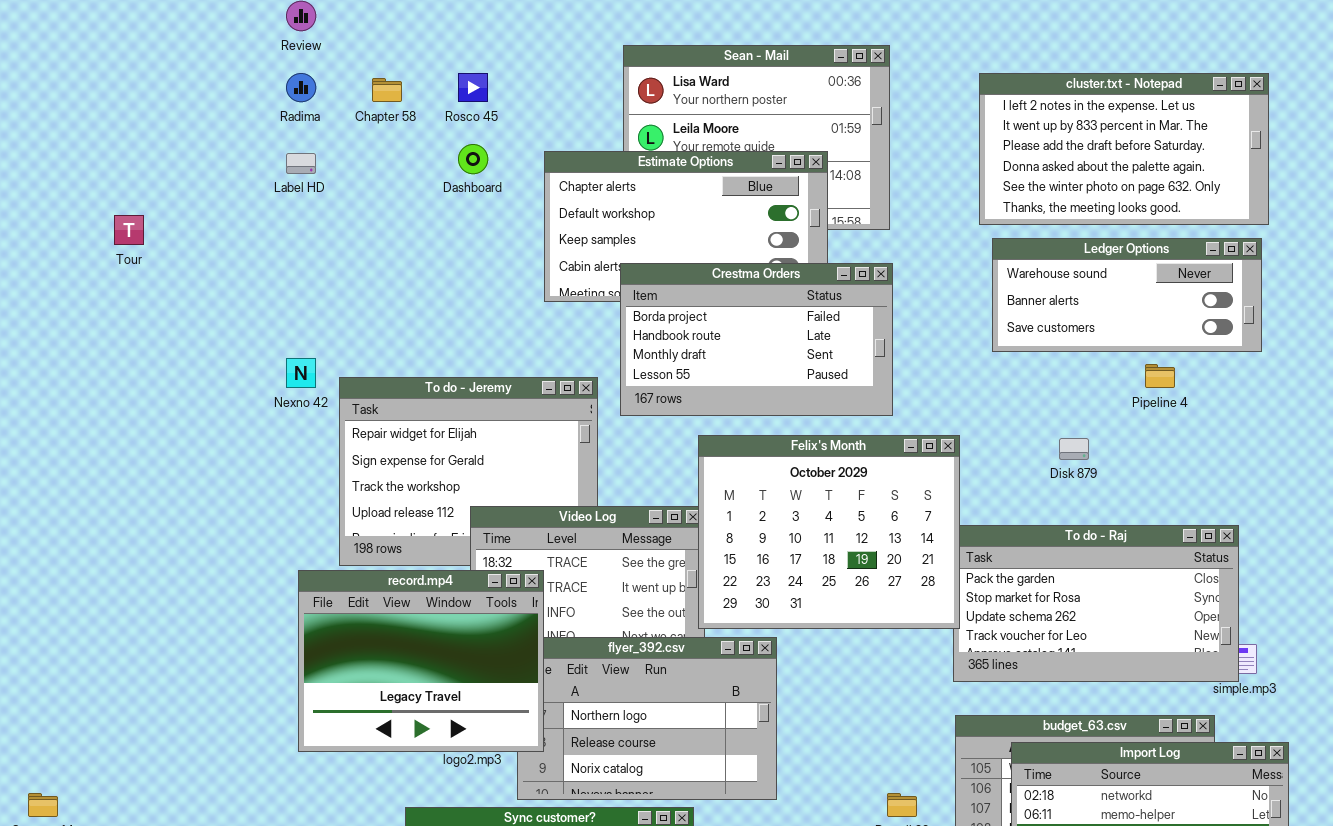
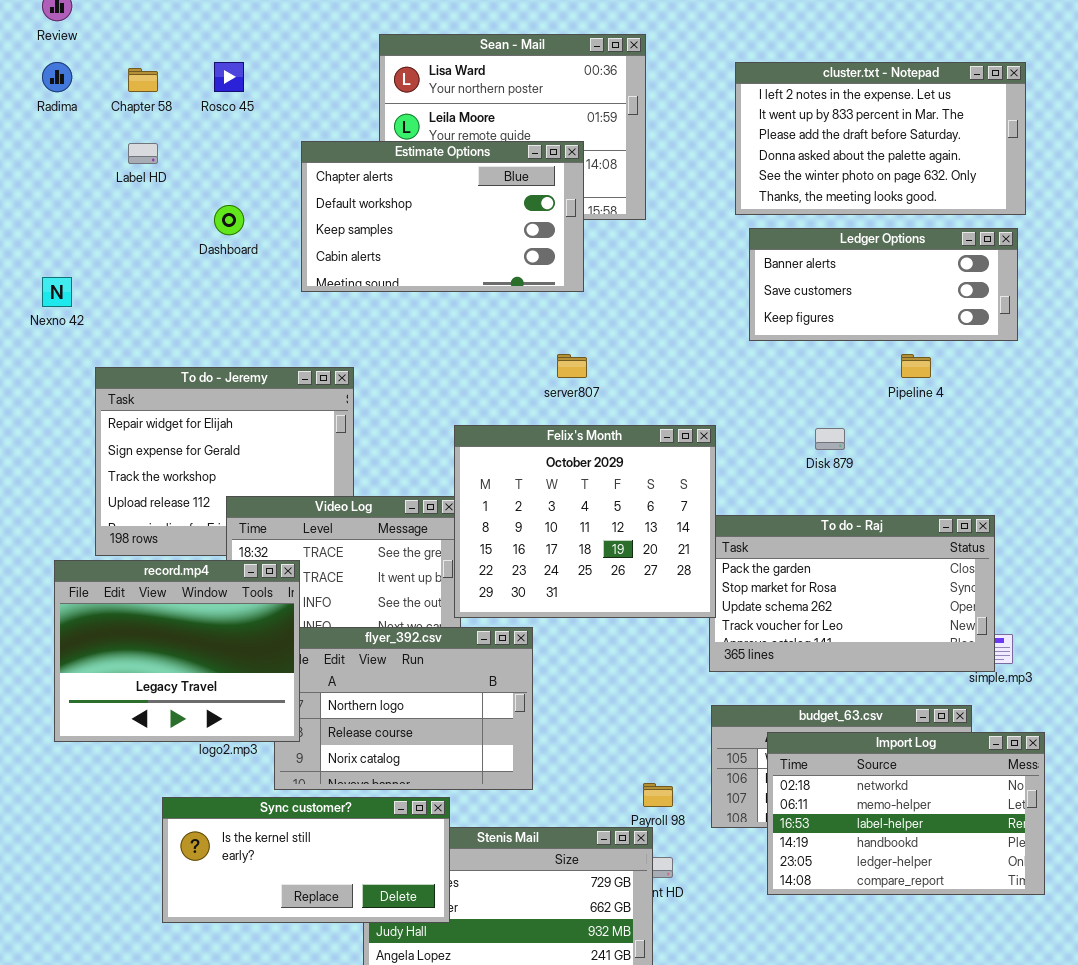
Dashboard: [458,144,488,174] -> [214,205,244,235], moved
Label HD: [286,153,316,174] -> [128,143,158,164], moved
Ledger Options: [992,238,1262,352] -> [749,228,1018,341], scrolled down 1 row
Crestma Orders: [620,263,893,416] -> none, closed
Nexno 42: [286,358,316,388] -> [42,277,72,307], moved

